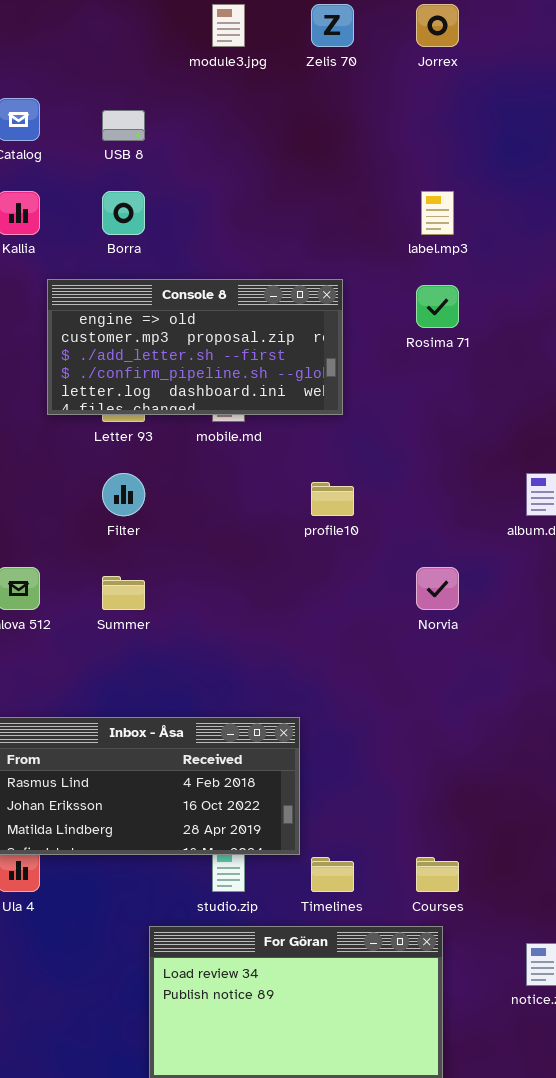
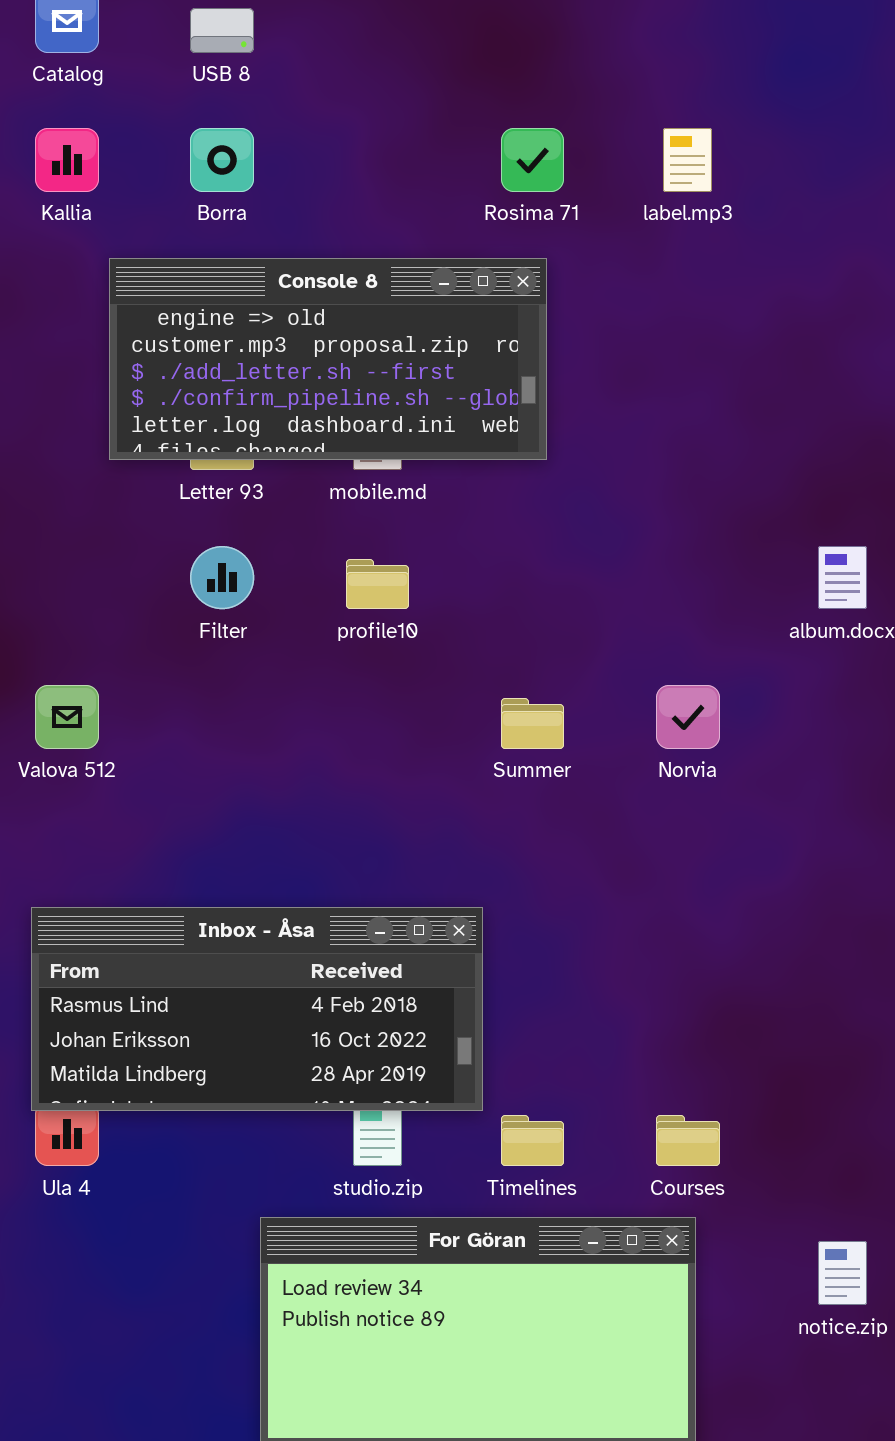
Rosima 71: [416,285,459,328] -> [501,128,564,192], moved
profile10: [311,482,354,516] -> [346,559,409,609], moved
Summer: [102,576,145,610] -> [501,698,564,749], moved

